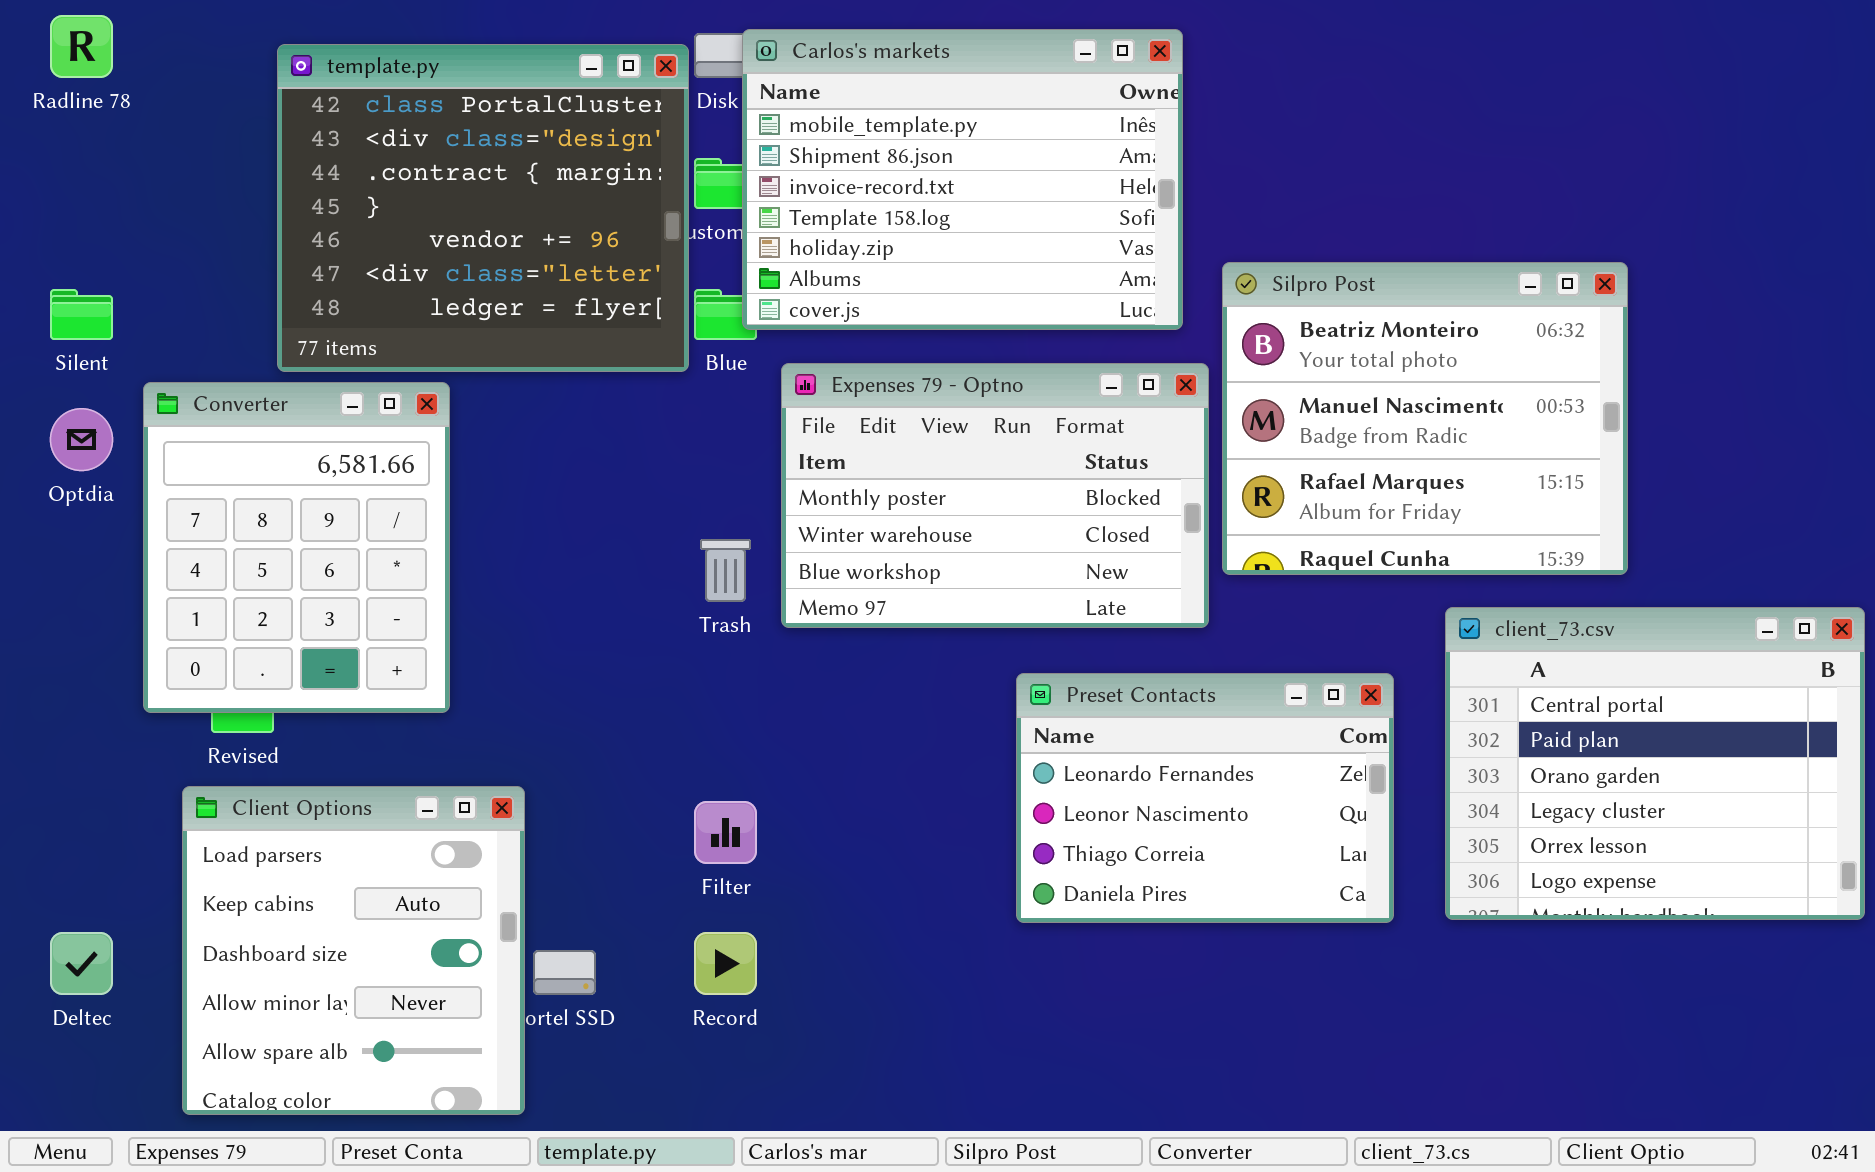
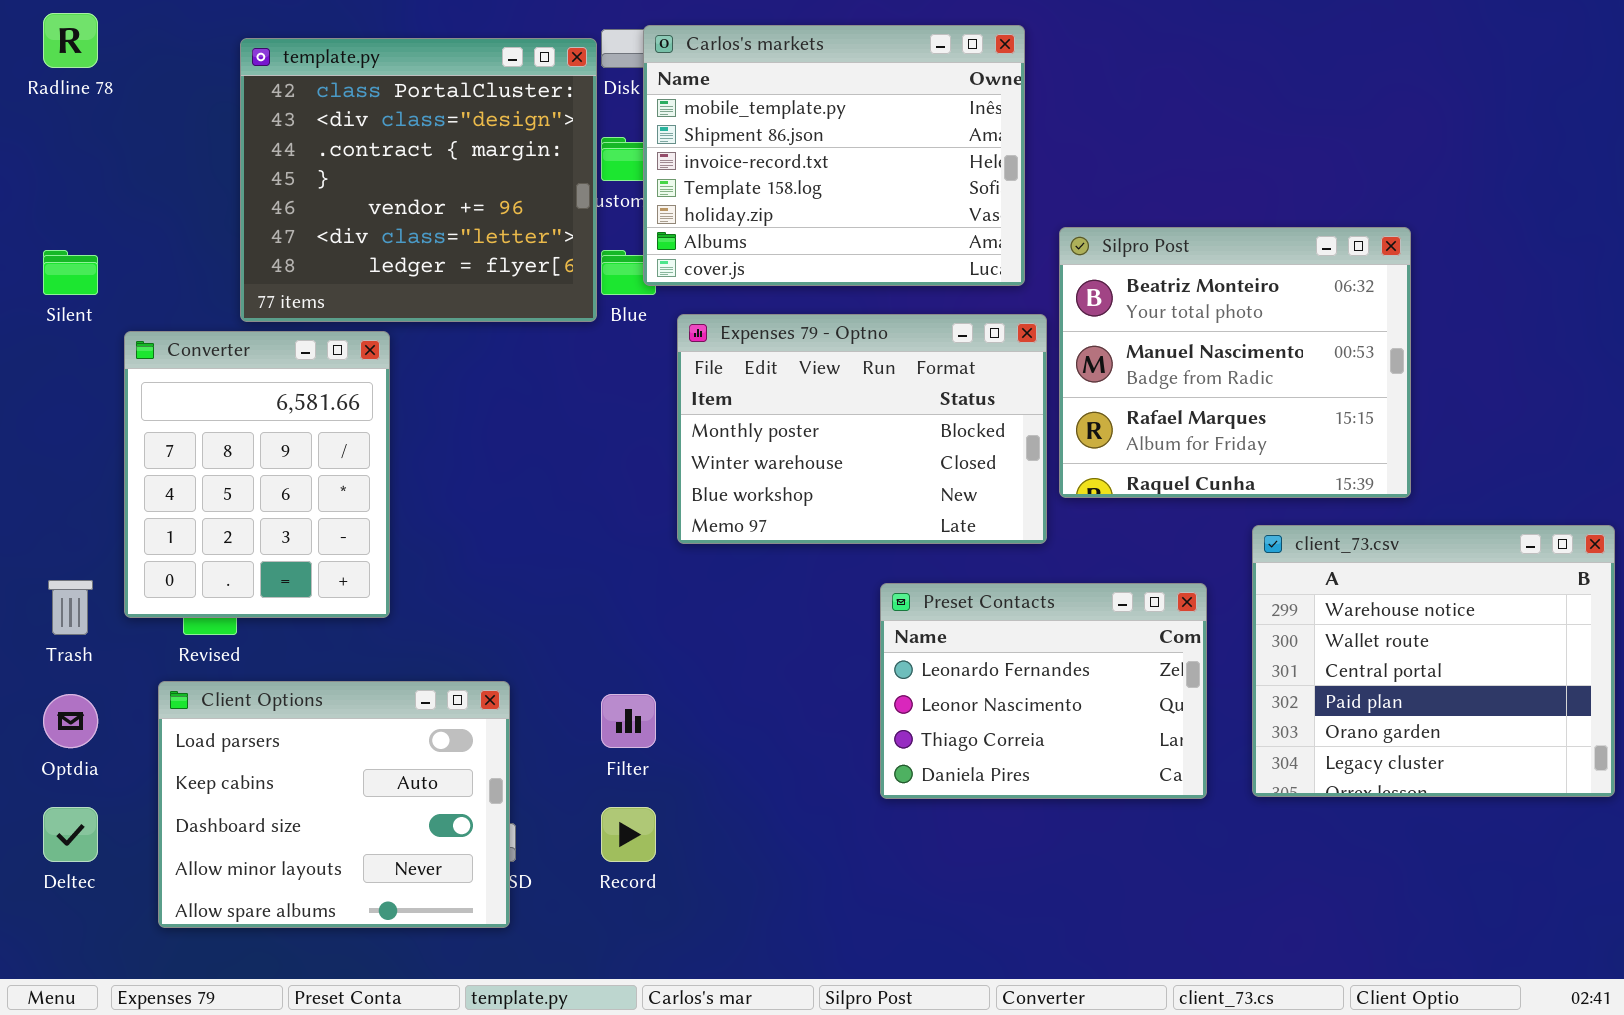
Optdia: [50,408,113,471] -> [43,694,98,748], moved
Trash: [700,539,751,602] -> [48,580,93,635], moved
client_73.csv: [1445,607,1865,920] -> [1252,525,1615,797], scrolled up 2 rows
Client Options: [182,786,525,1115] -> [158,681,510,928], resized

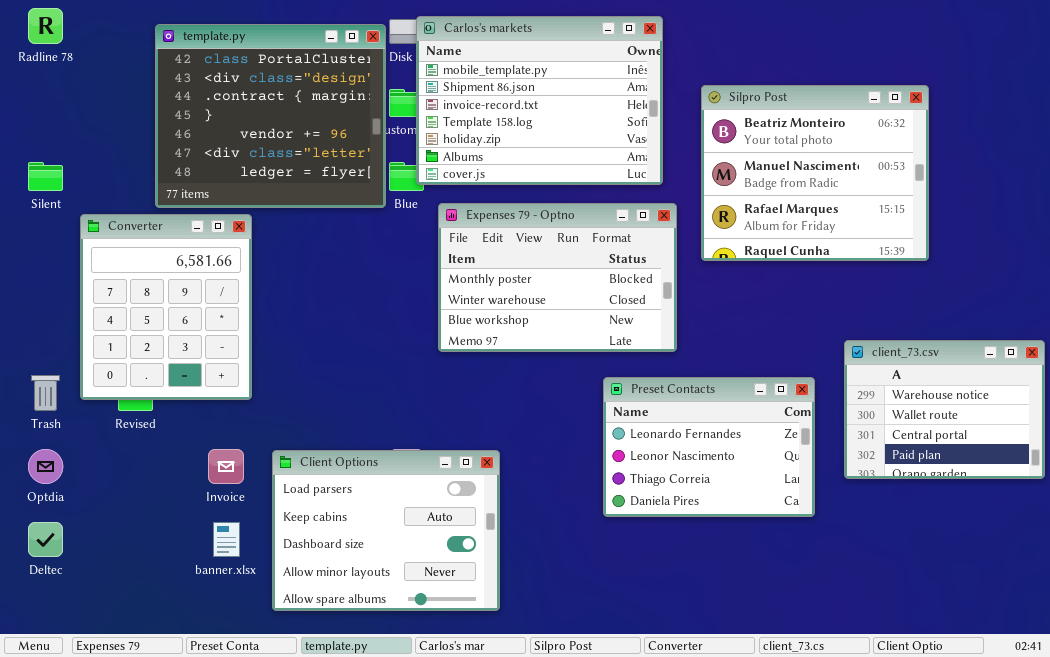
Silpro Post: [1059,227,1411,498] -> [701,85,929,261], moved
client_73.csv: [1252,525,1615,797] -> [844,340,1045,479], resized
Preset Contacts: [880,583,1207,799] -> [603,377,815,517], moved
Client Options: [158,681,510,928] -> [272,450,500,611], moved

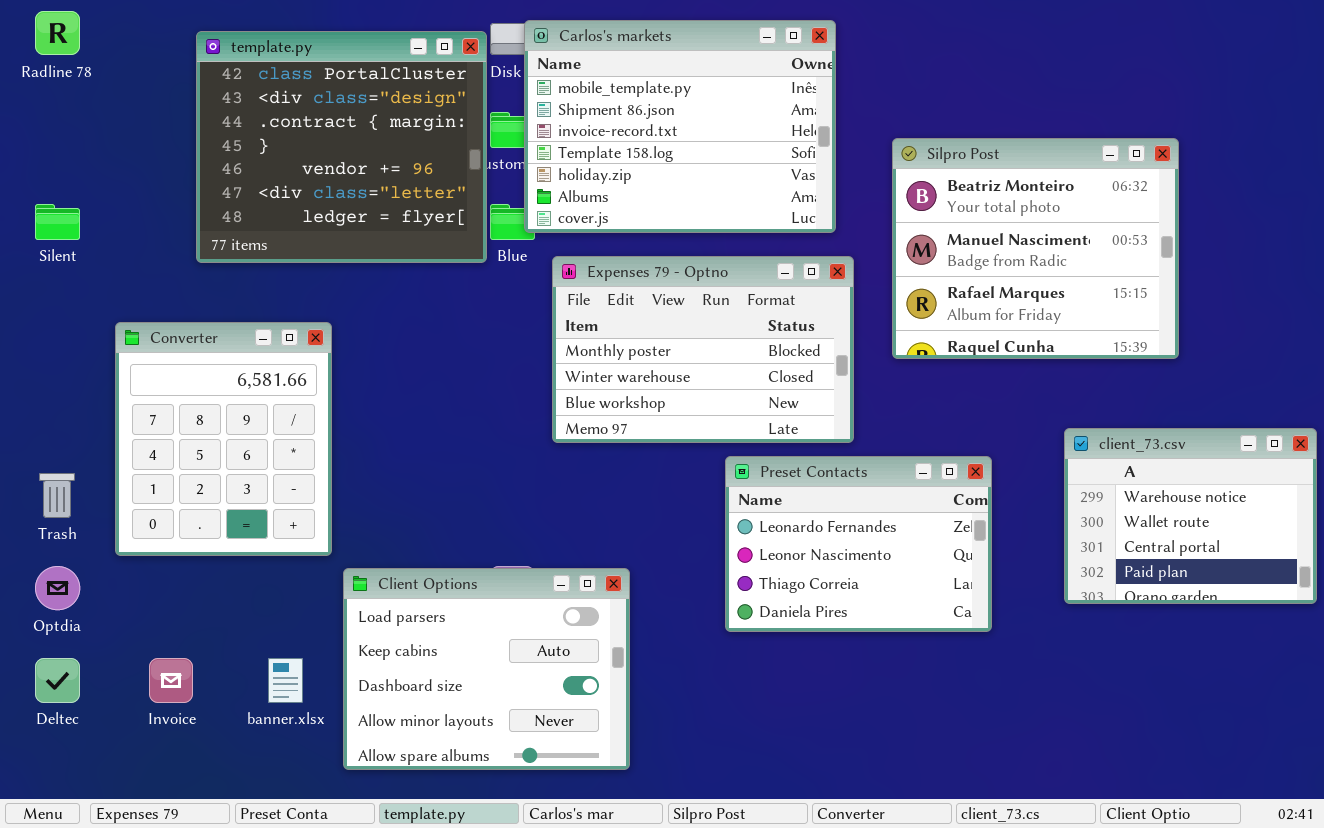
Silpro Post: [701,85,929,261] -> [892,138,1179,359], moved
Converter: [80,214,252,400] -> [115,322,332,556], moved
Preset Contacts: [603,377,815,517] -> [725,456,992,632], moved
Invoice: [208,449,244,484] -> [149,658,193,703], moved

